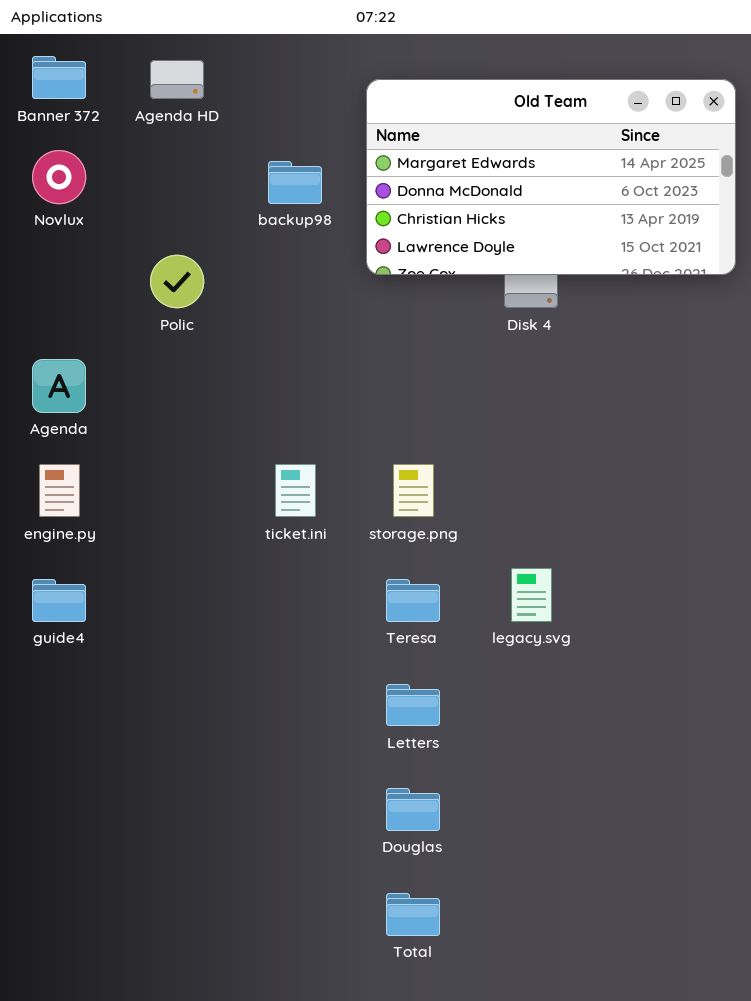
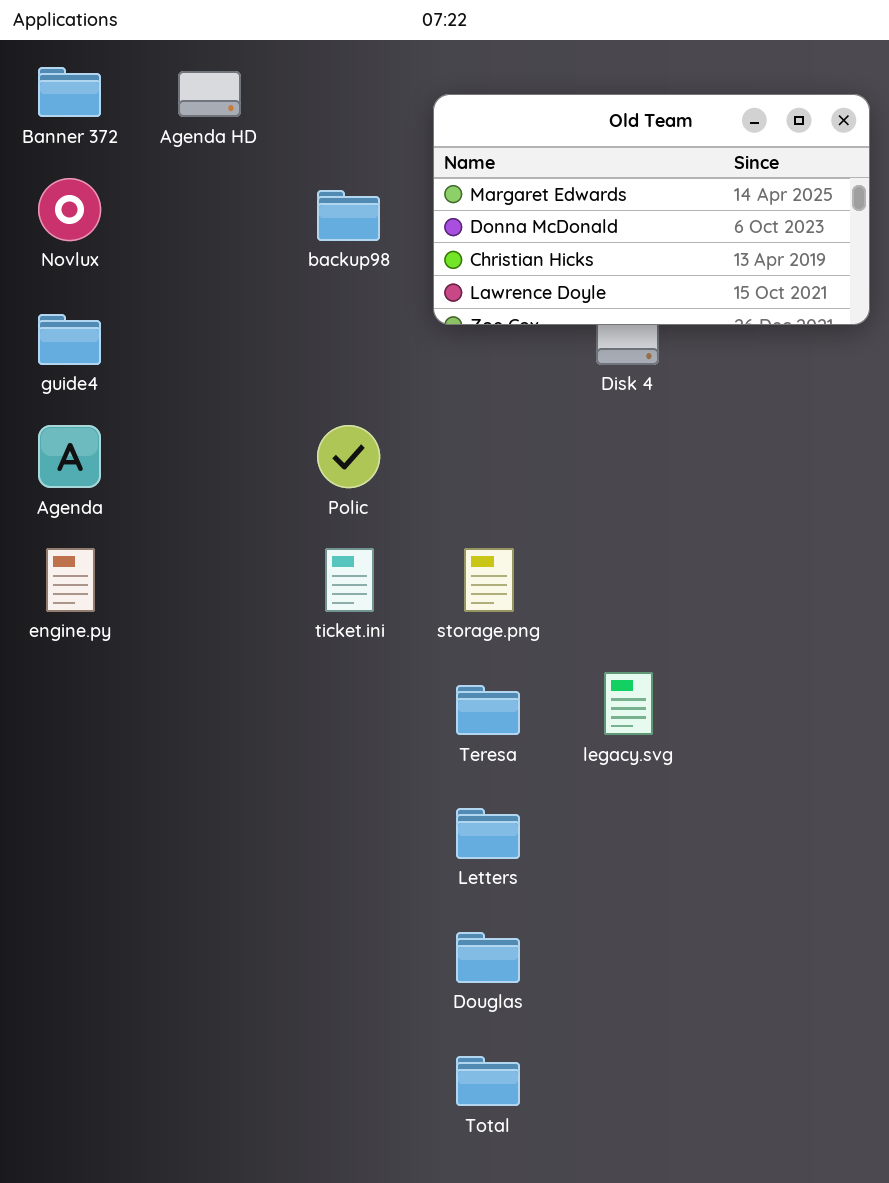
Polic: [150,255,204,308] -> [317,425,380,488], moved
guide4: [32,579,86,622] -> [38,314,101,365], moved

